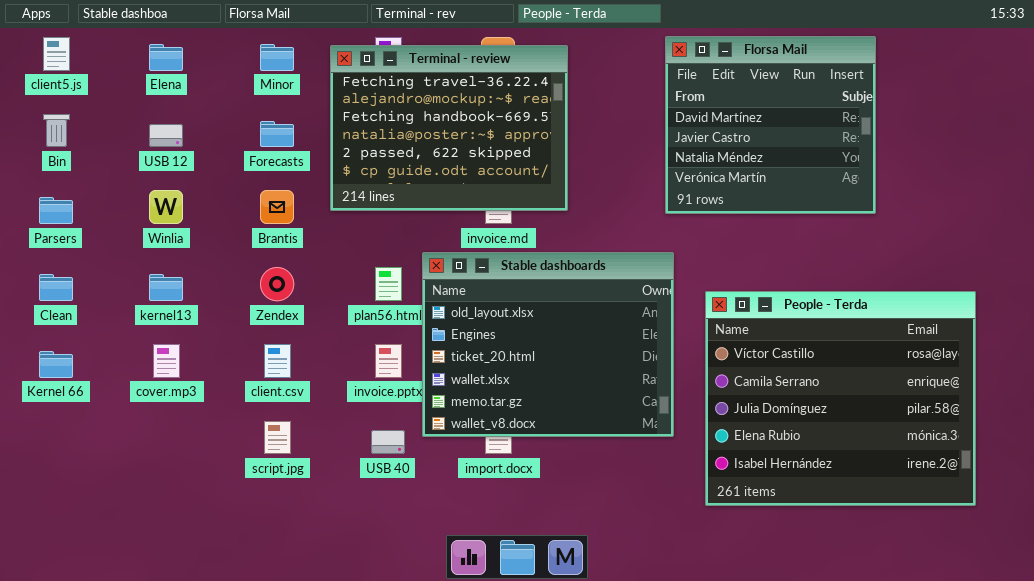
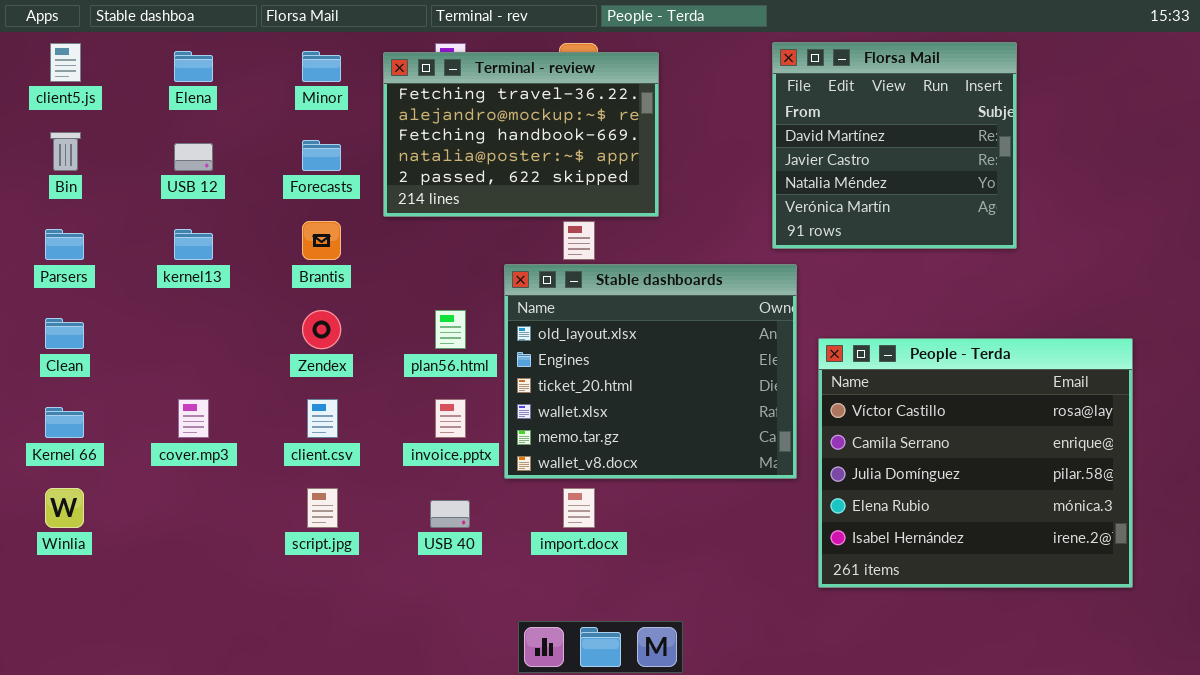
Terminal - review: [330,45,568,211] -> [383,52,659,217], resized
Winlia: [149,190,183,224] -> [45,488,84,528], moved
Stable dashboards: [422,252,674,437] -> [504,264,797,479], moved
kernel13: [149,274,183,301] -> [174,229,213,260], moved

